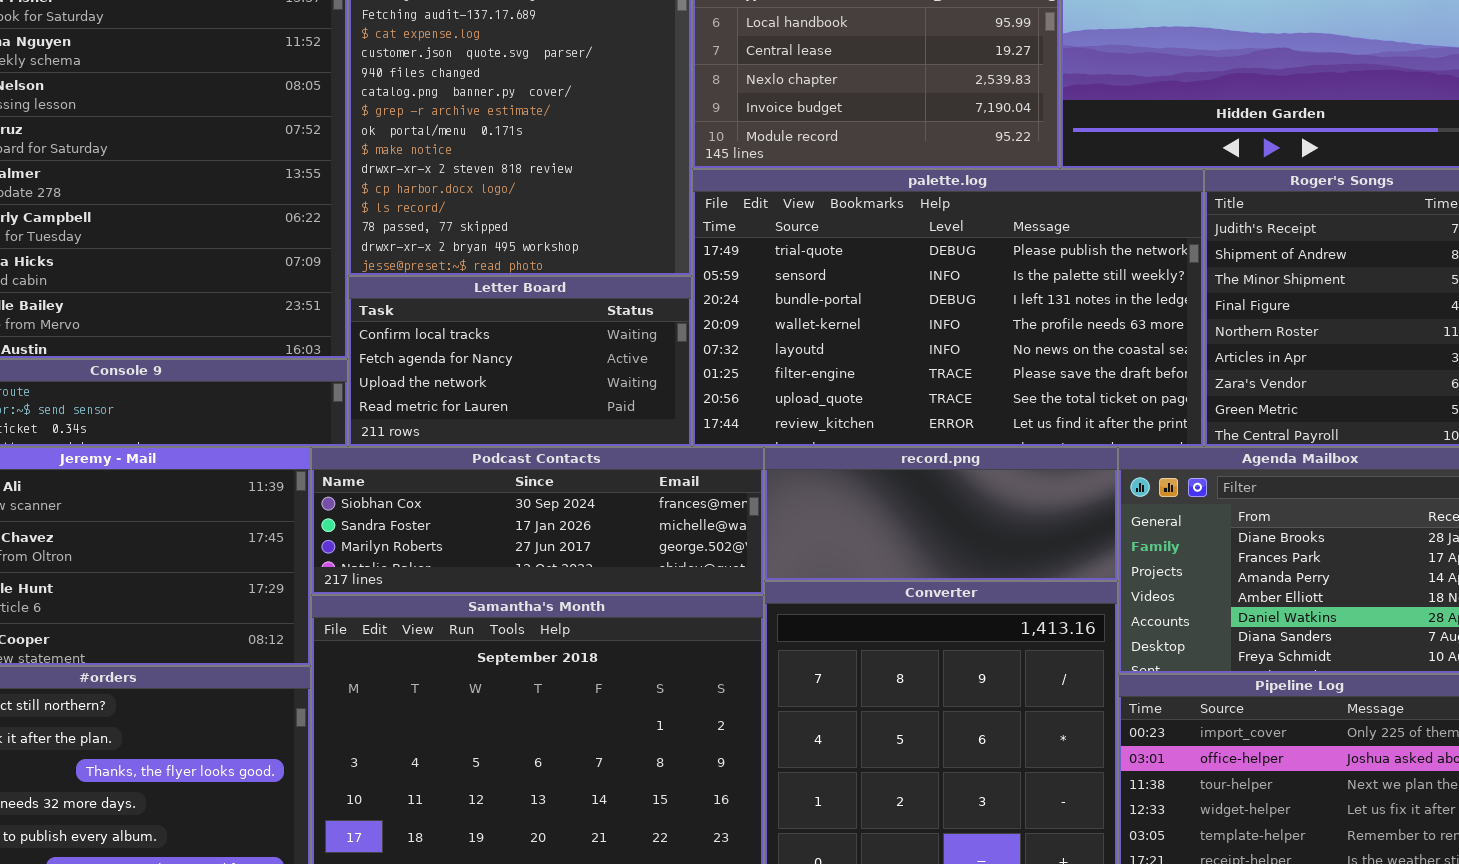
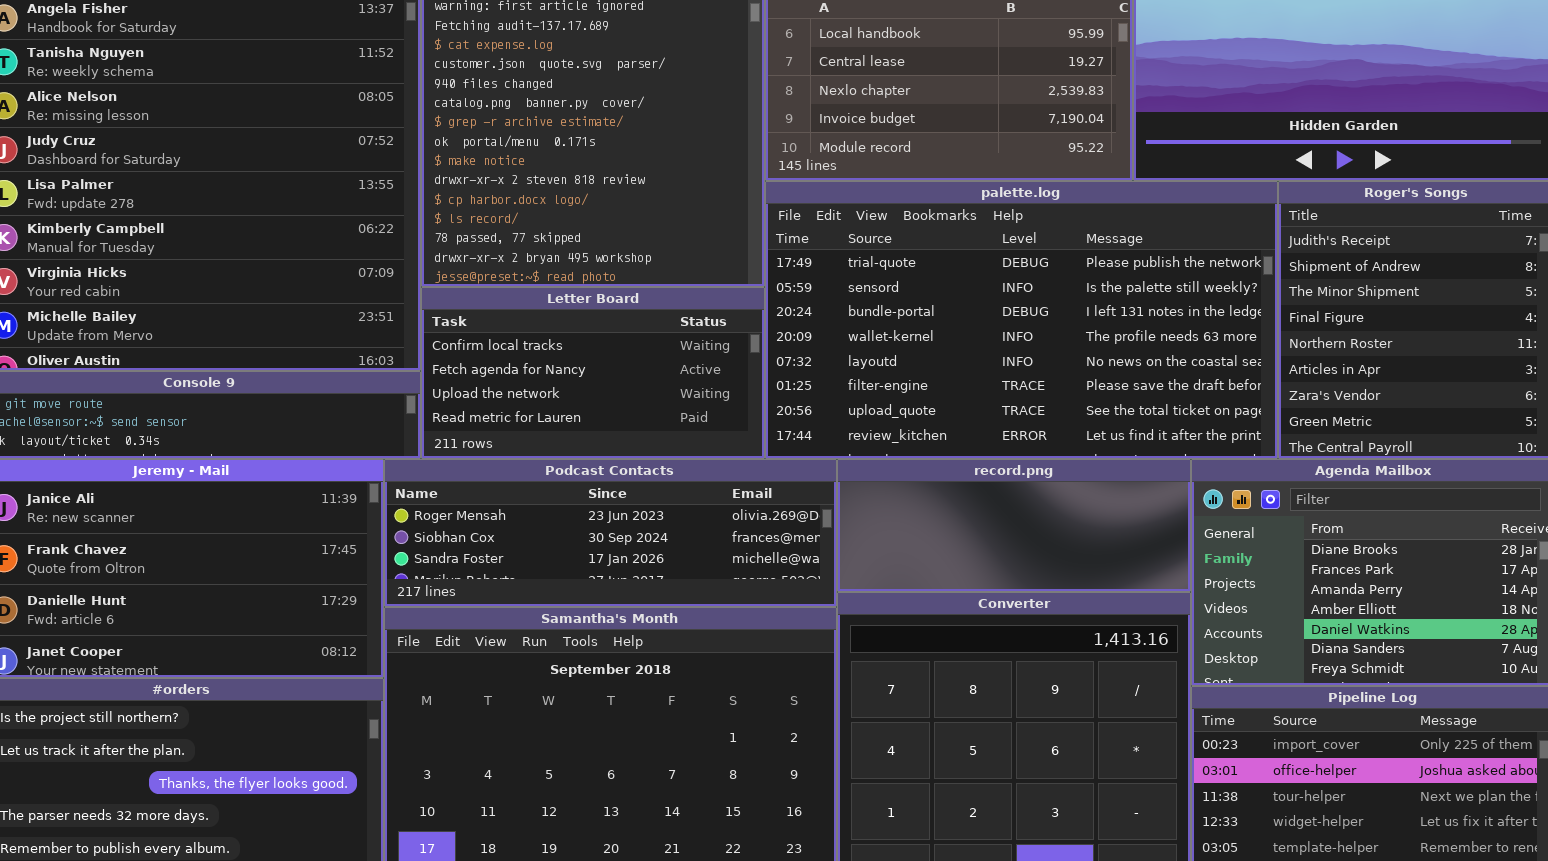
Podcast Contacts: [311,447,764,595] -> [384,459,837,607], scrolled up 1 row

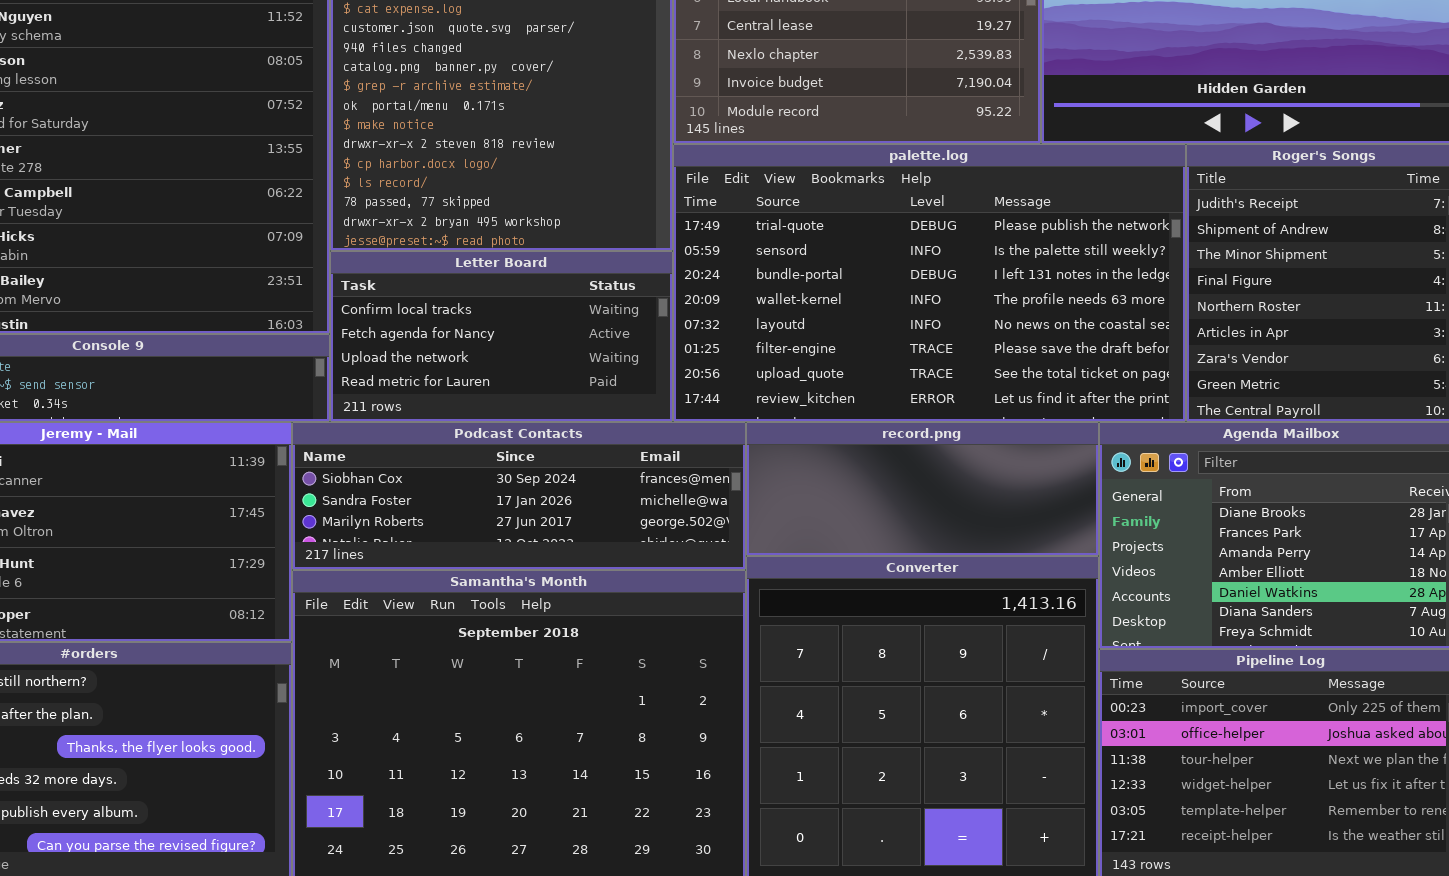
Podcast Contacts: [384,459,837,607] -> [292,422,746,570], scrolled down 1 row

